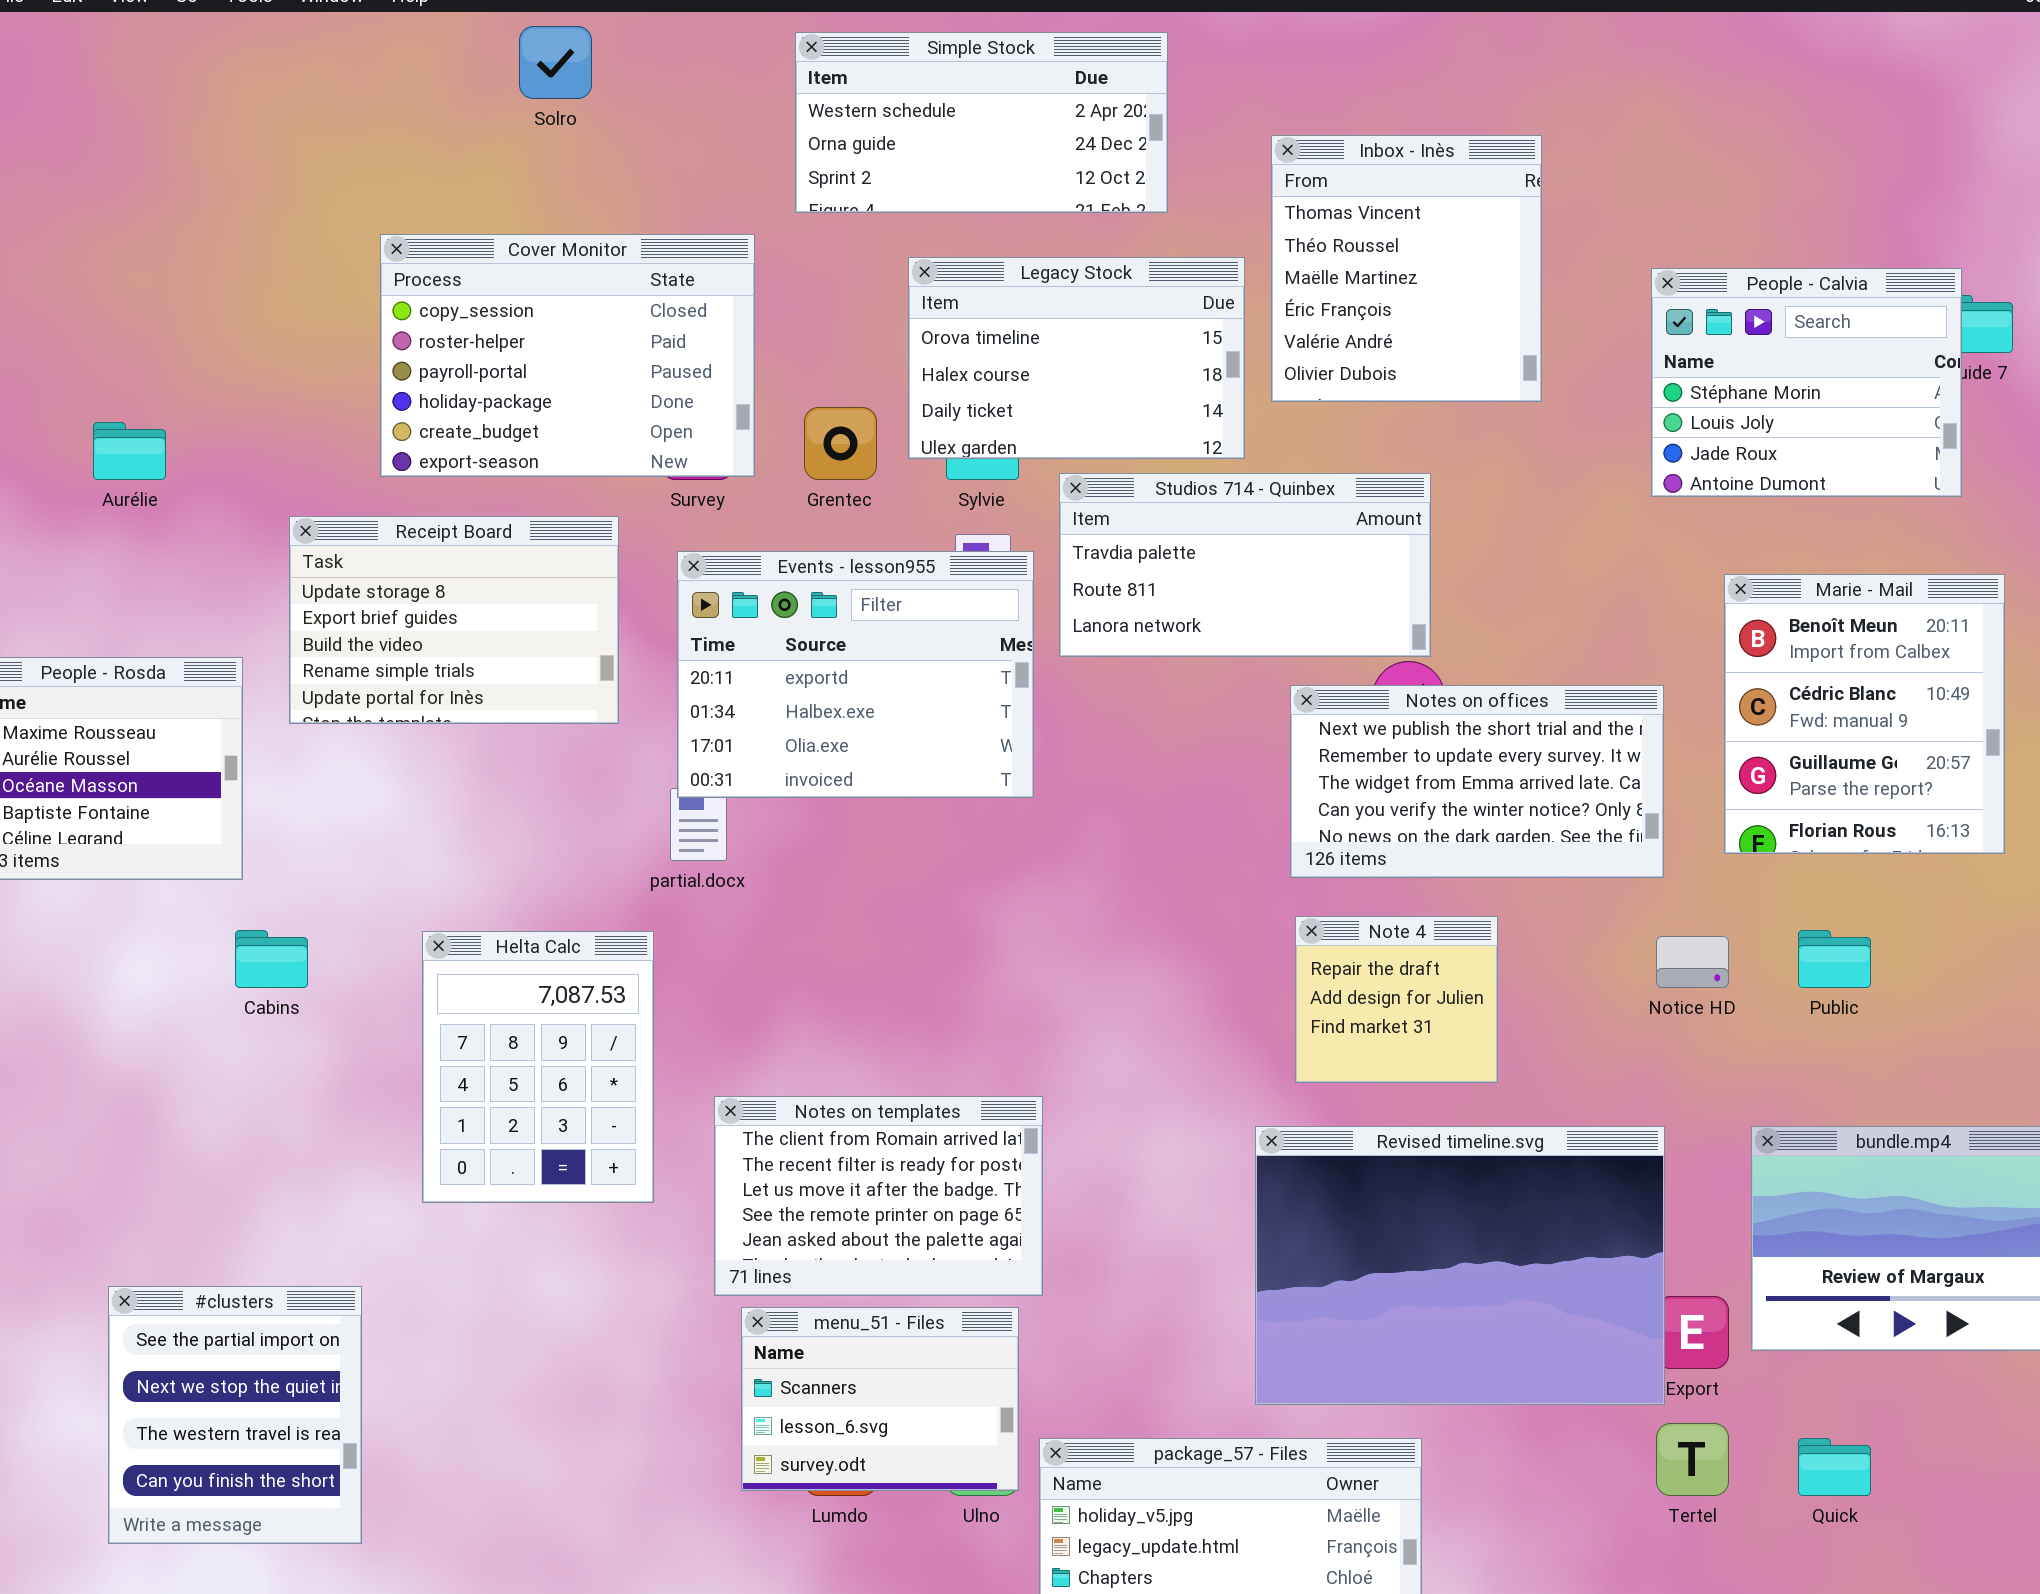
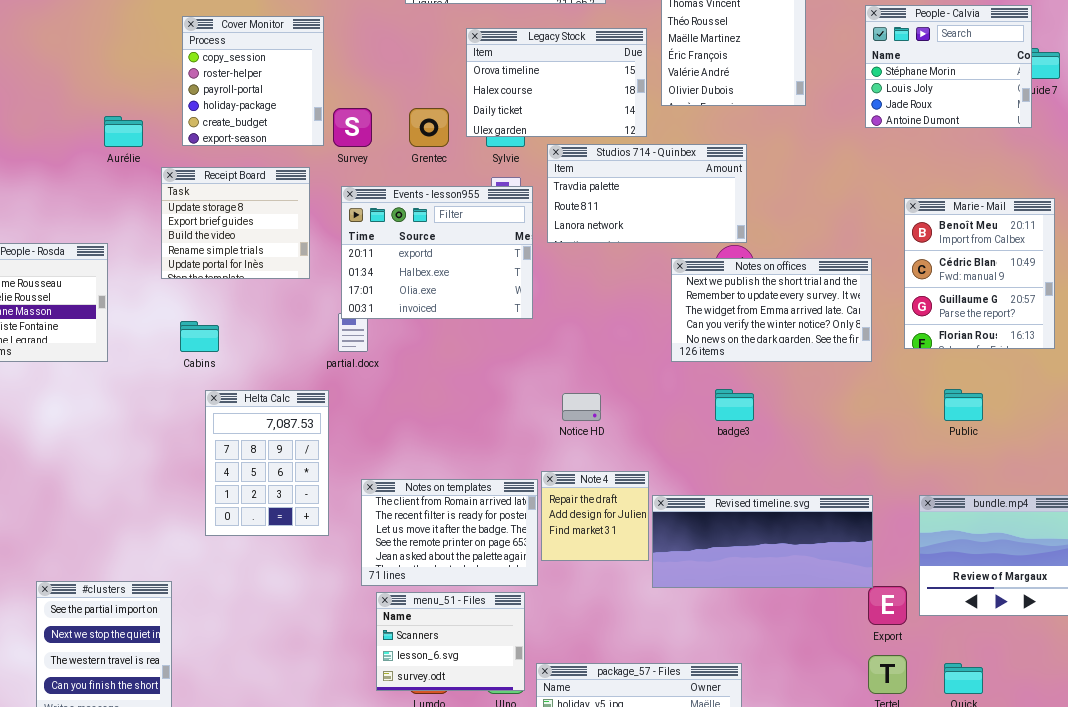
Cover Monitor: [380,234,755,477] -> [182,16,324,146], resized
People - Calvia: [1651,268,1962,497] -> [865,5,1032,128], moved
Aurélie: [93,422,166,480] -> [104,116,143,147], moved
Receipt Board: [289,516,619,724] -> [161,167,310,279], resized
Note 4: [1295,916,1498,1083] -> [541,471,649,561], moved
Cabins: [235,930,308,988] -> [180,321,219,352], moved
Notice HD: [1656,936,1729,988] -> [562,393,601,421], moved
Revised timeline.svg: [1255,1126,1665,1405] -> [652,495,873,588], resized

